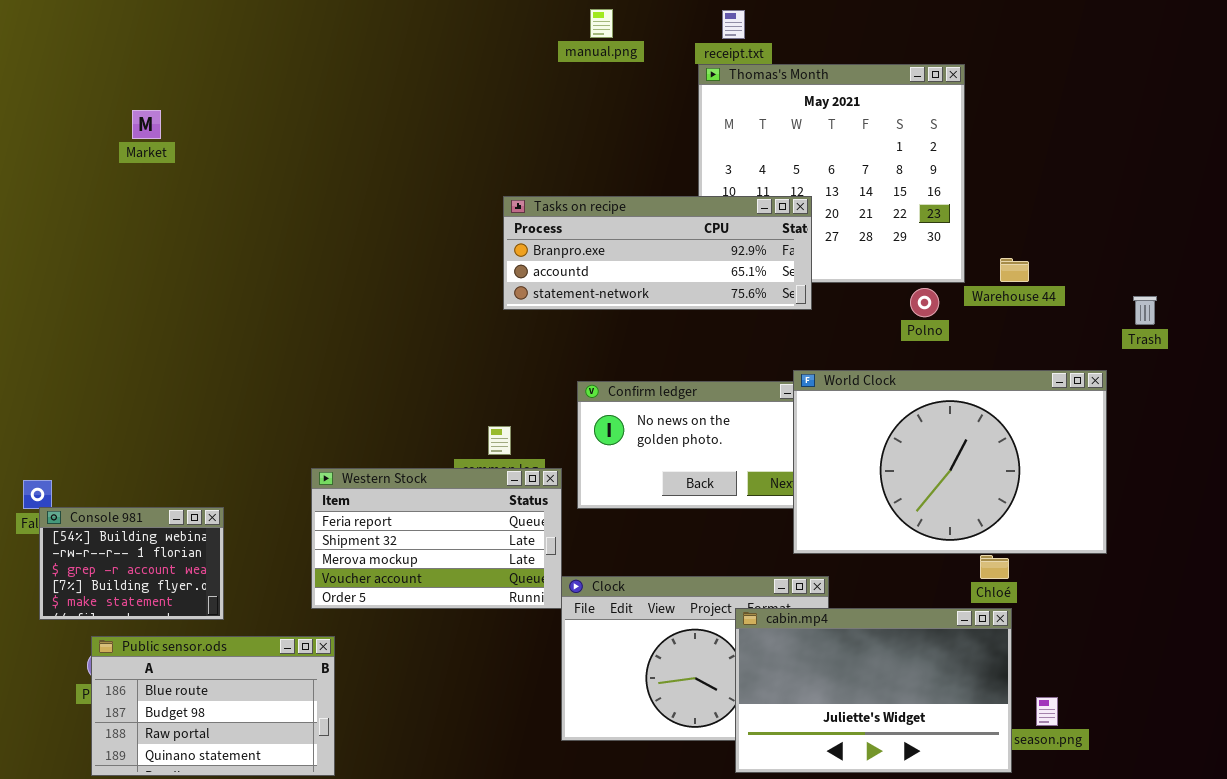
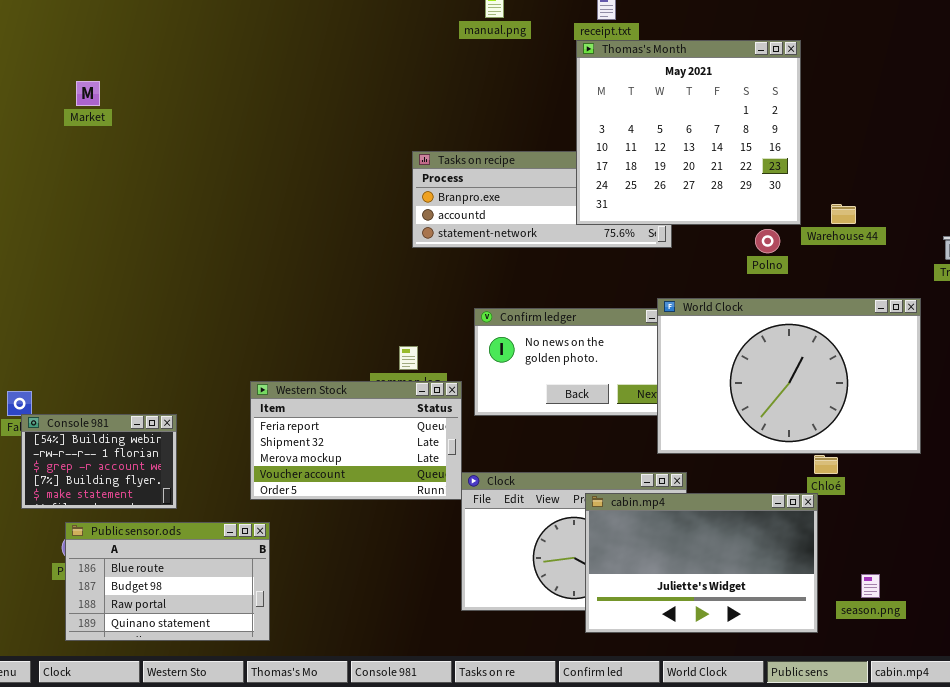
Thomas's Month: [698,64,965,283] -> [576,40,801,225], raised
Market: [132,110,161,139] -> [76,81,100,106], moved
cabin.mp4: [735,608,1012,773] -> [585,493,818,633], moved

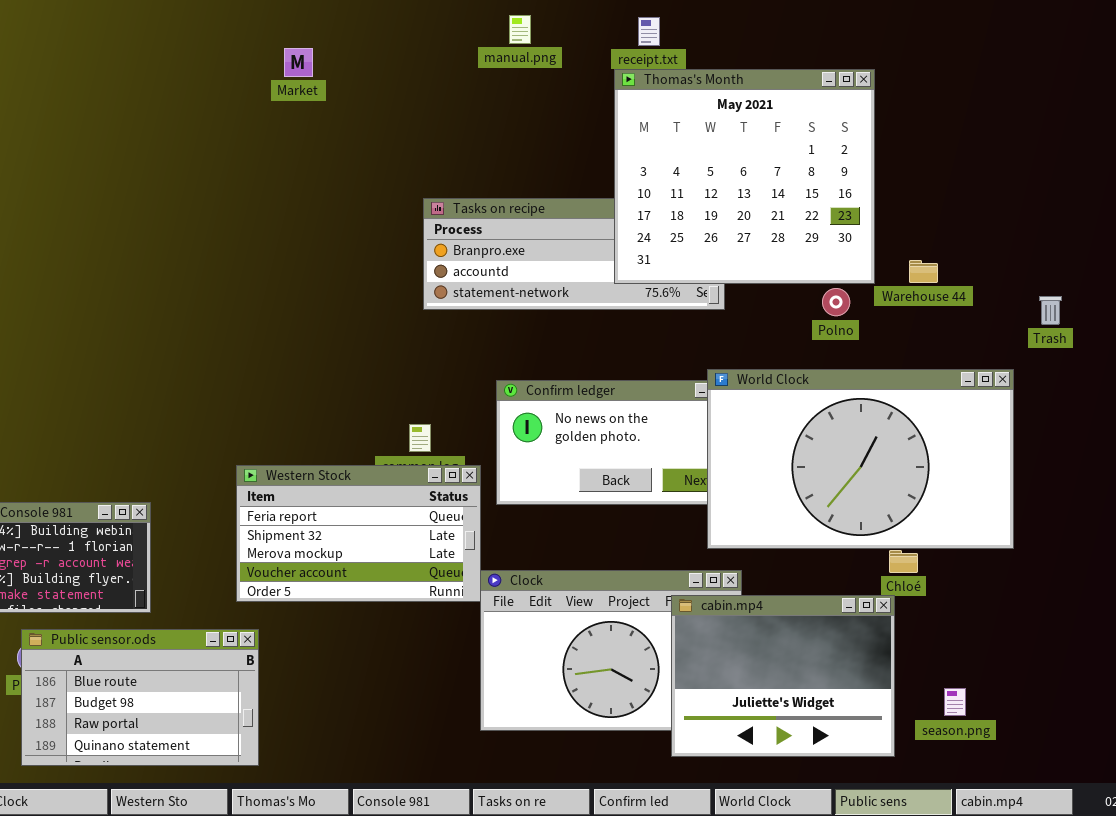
Market: [76,81,100,106] -> [284,48,313,77], moved
cabin.mp4: [585,493,818,633] -> [671,595,895,757], resized

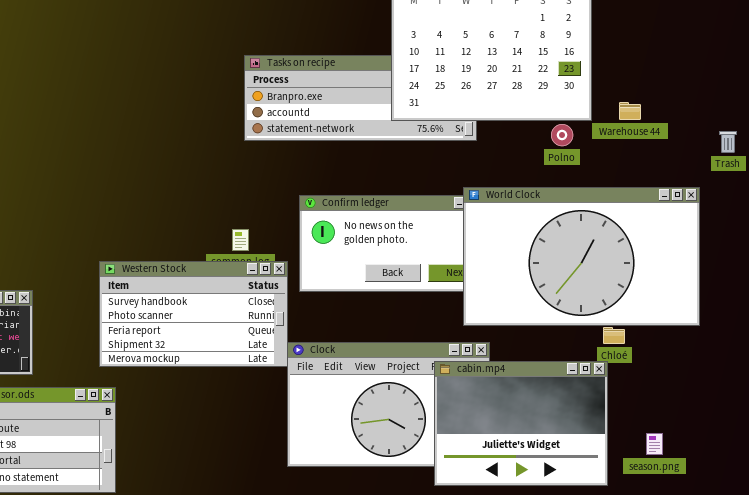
Western Stock: [236,465,481,602] -> [99,261,288,367], scrolled up 2 rows

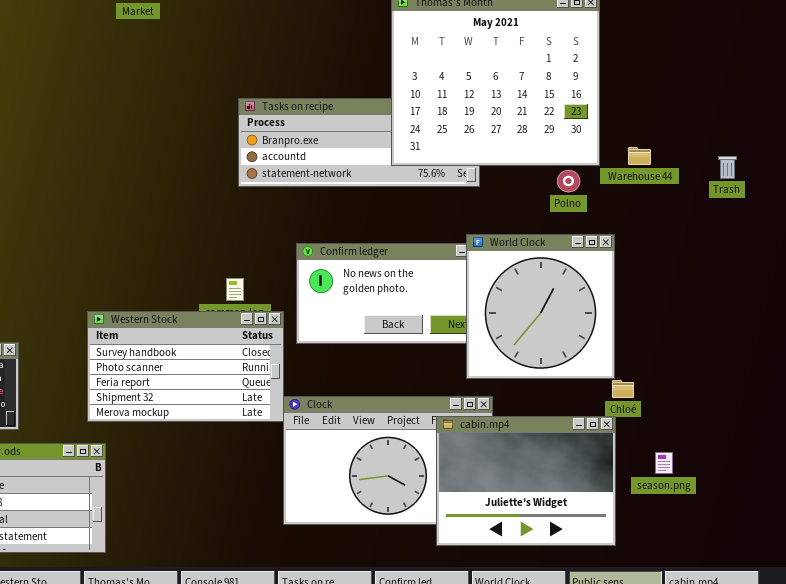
Trash: [719,131,737,153] -> [718,156,737,179], moved
World Clock: [463,187,700,326] -> [466,234,615,379], resized
season.png: [646,433,663,455] -> [655,452,673,474], moved

